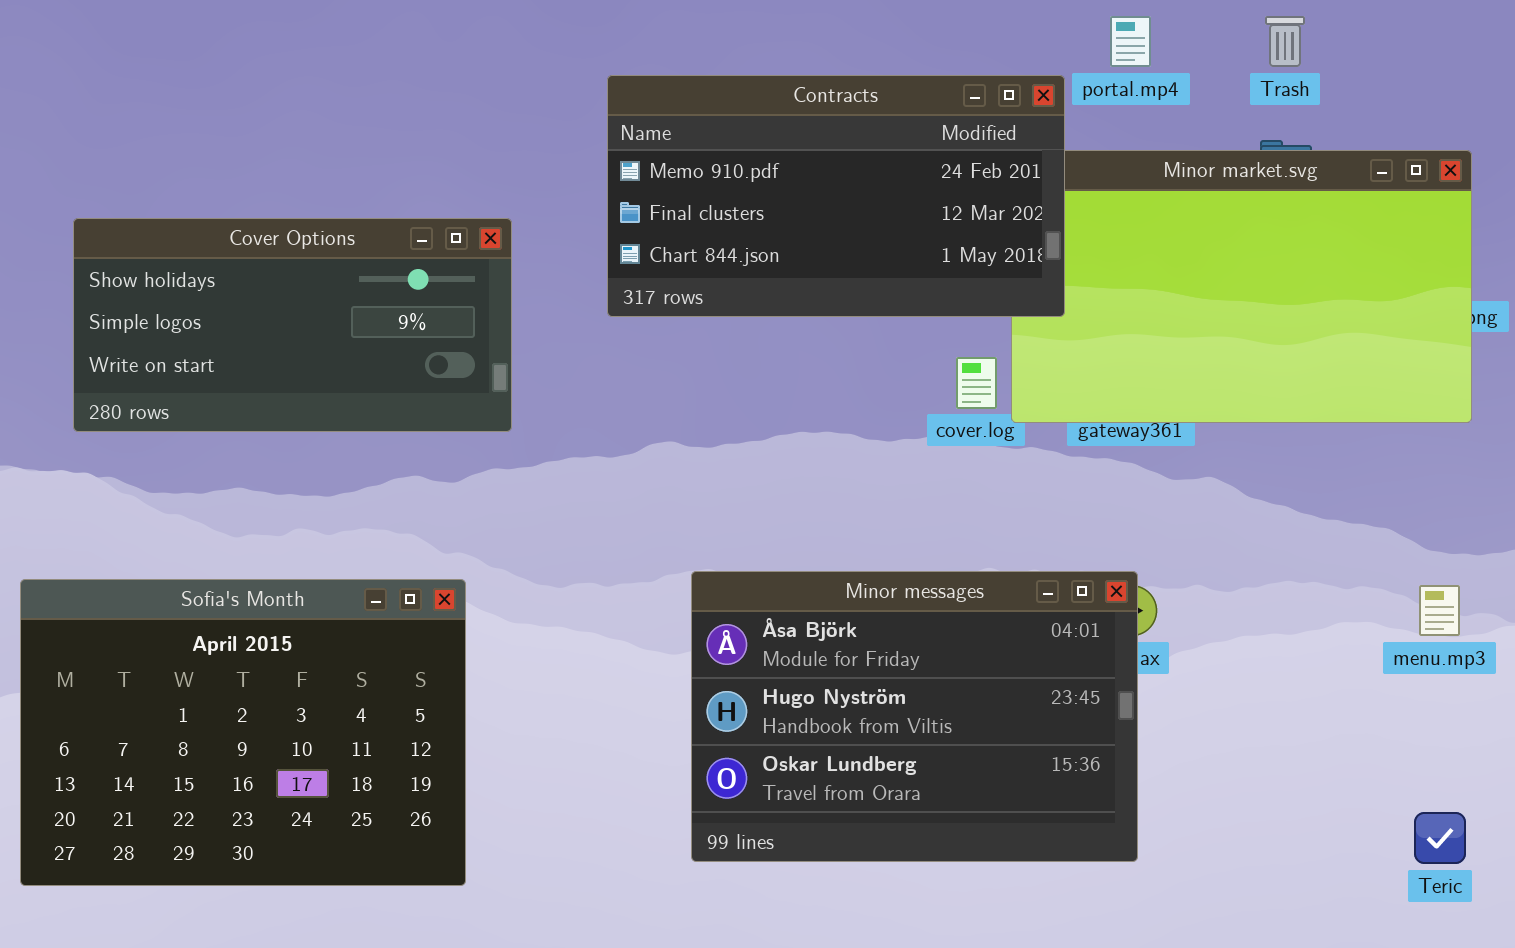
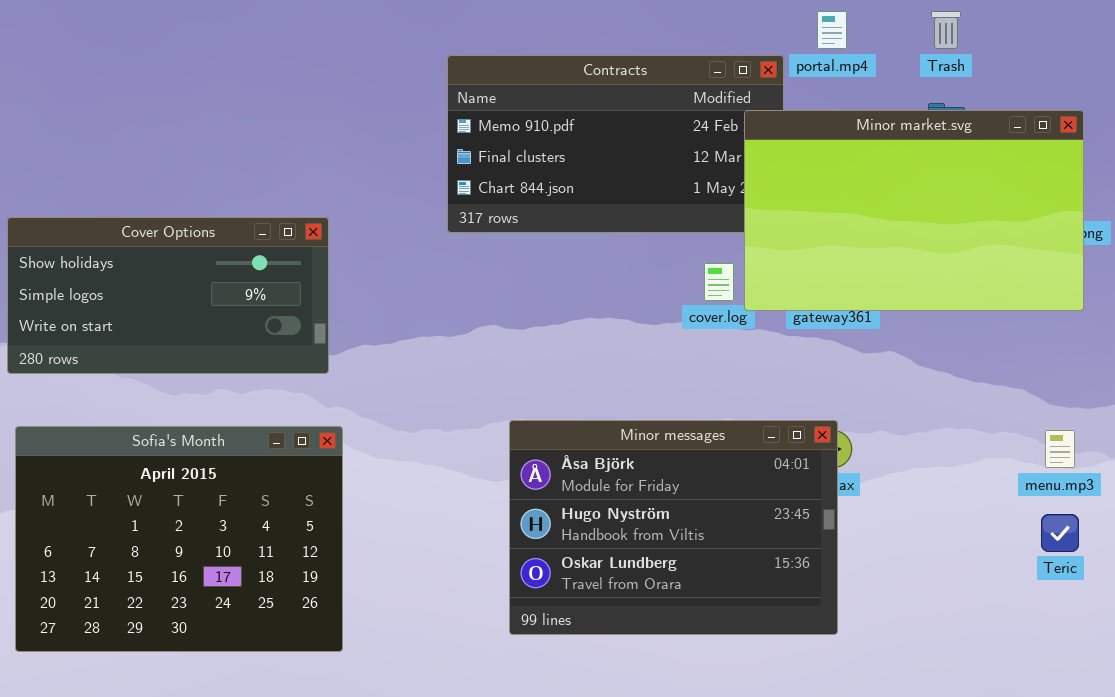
Minor market.svg: [1011,150,1472,423] -> [744,110,1084,311], raised
Cover Options: [73,218,512,432] -> [7,217,329,374], moved
Teric: [1414,812,1466,864] -> [1041,514,1079,552], moved

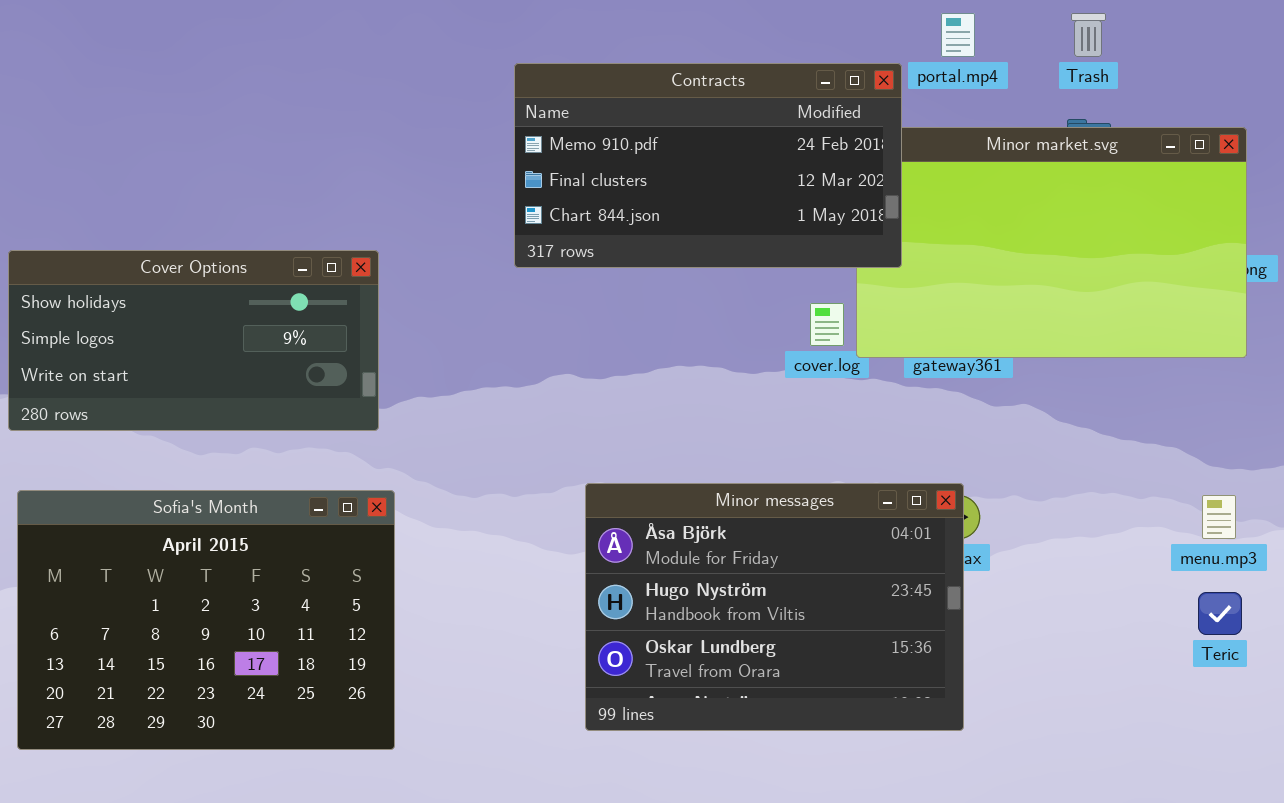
Contracts: [447,55,784,233] -> [514,63,902,268], raised

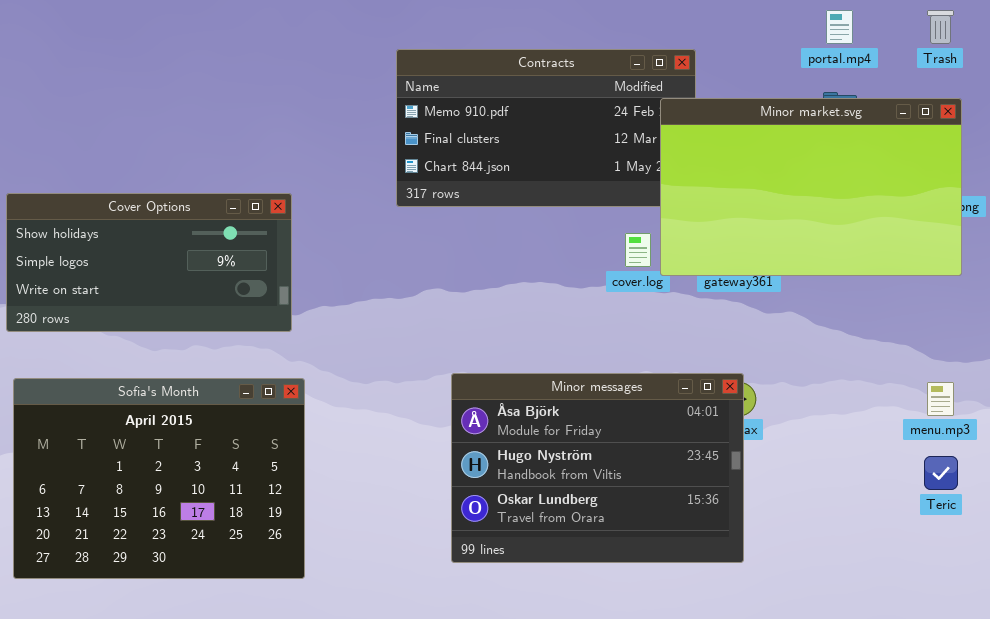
portal.mp4: [941,13,975,57] -> [826,10,853,44], moved
Trash: [1071,13,1106,57] -> [927,10,954,44], moved
Minor market.svg: [856,127,1247,358] -> [660,98,962,276], raised

